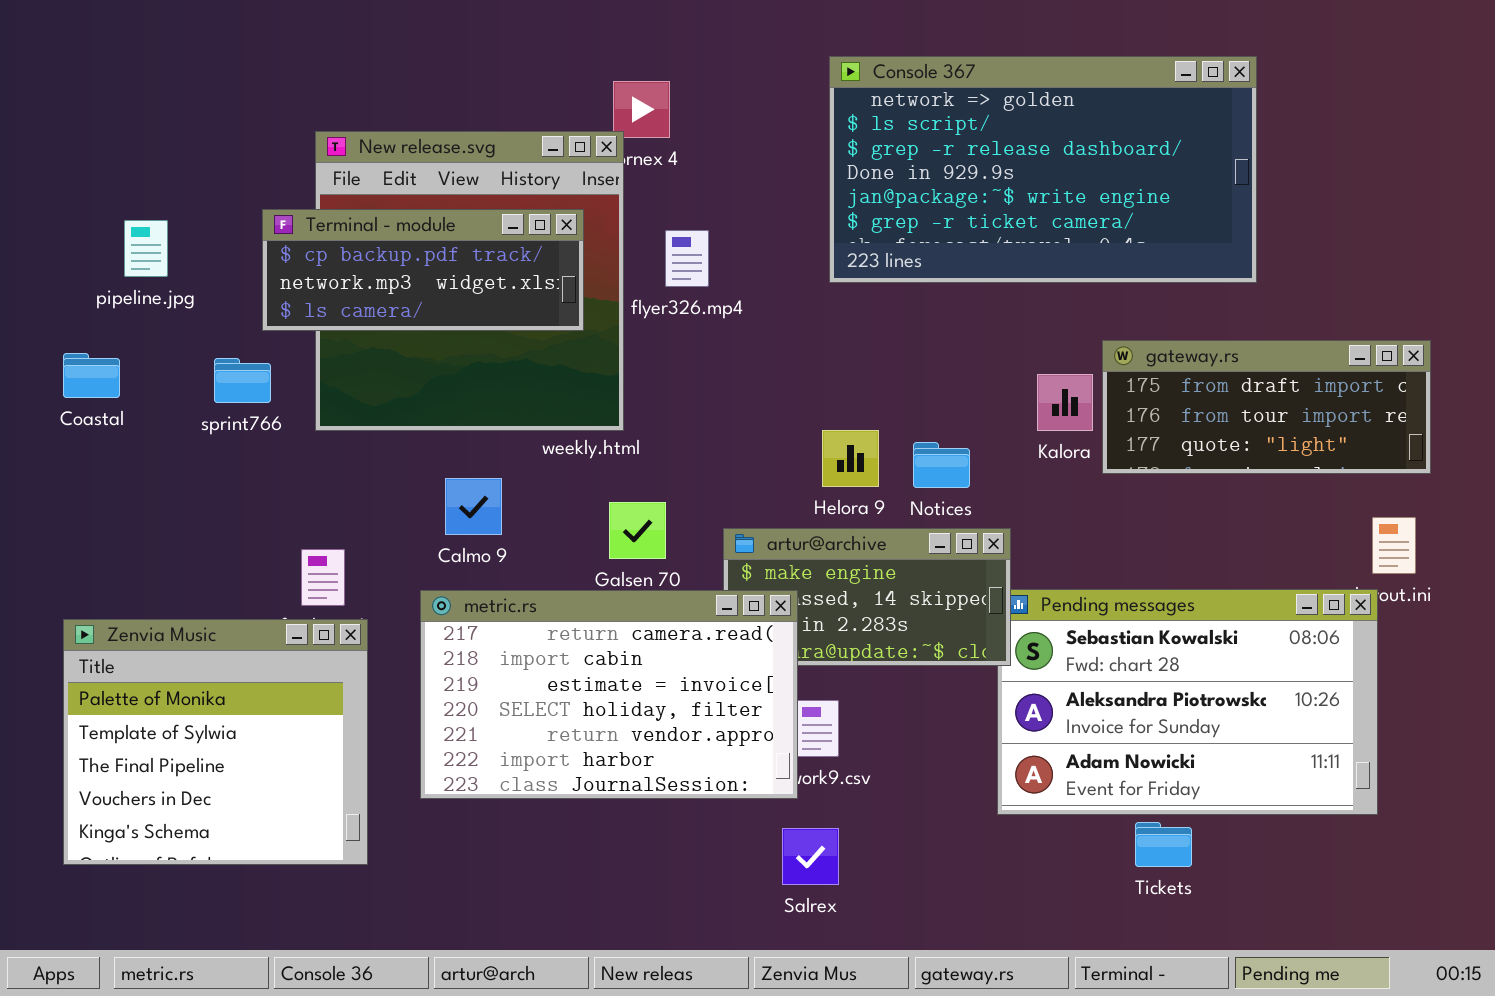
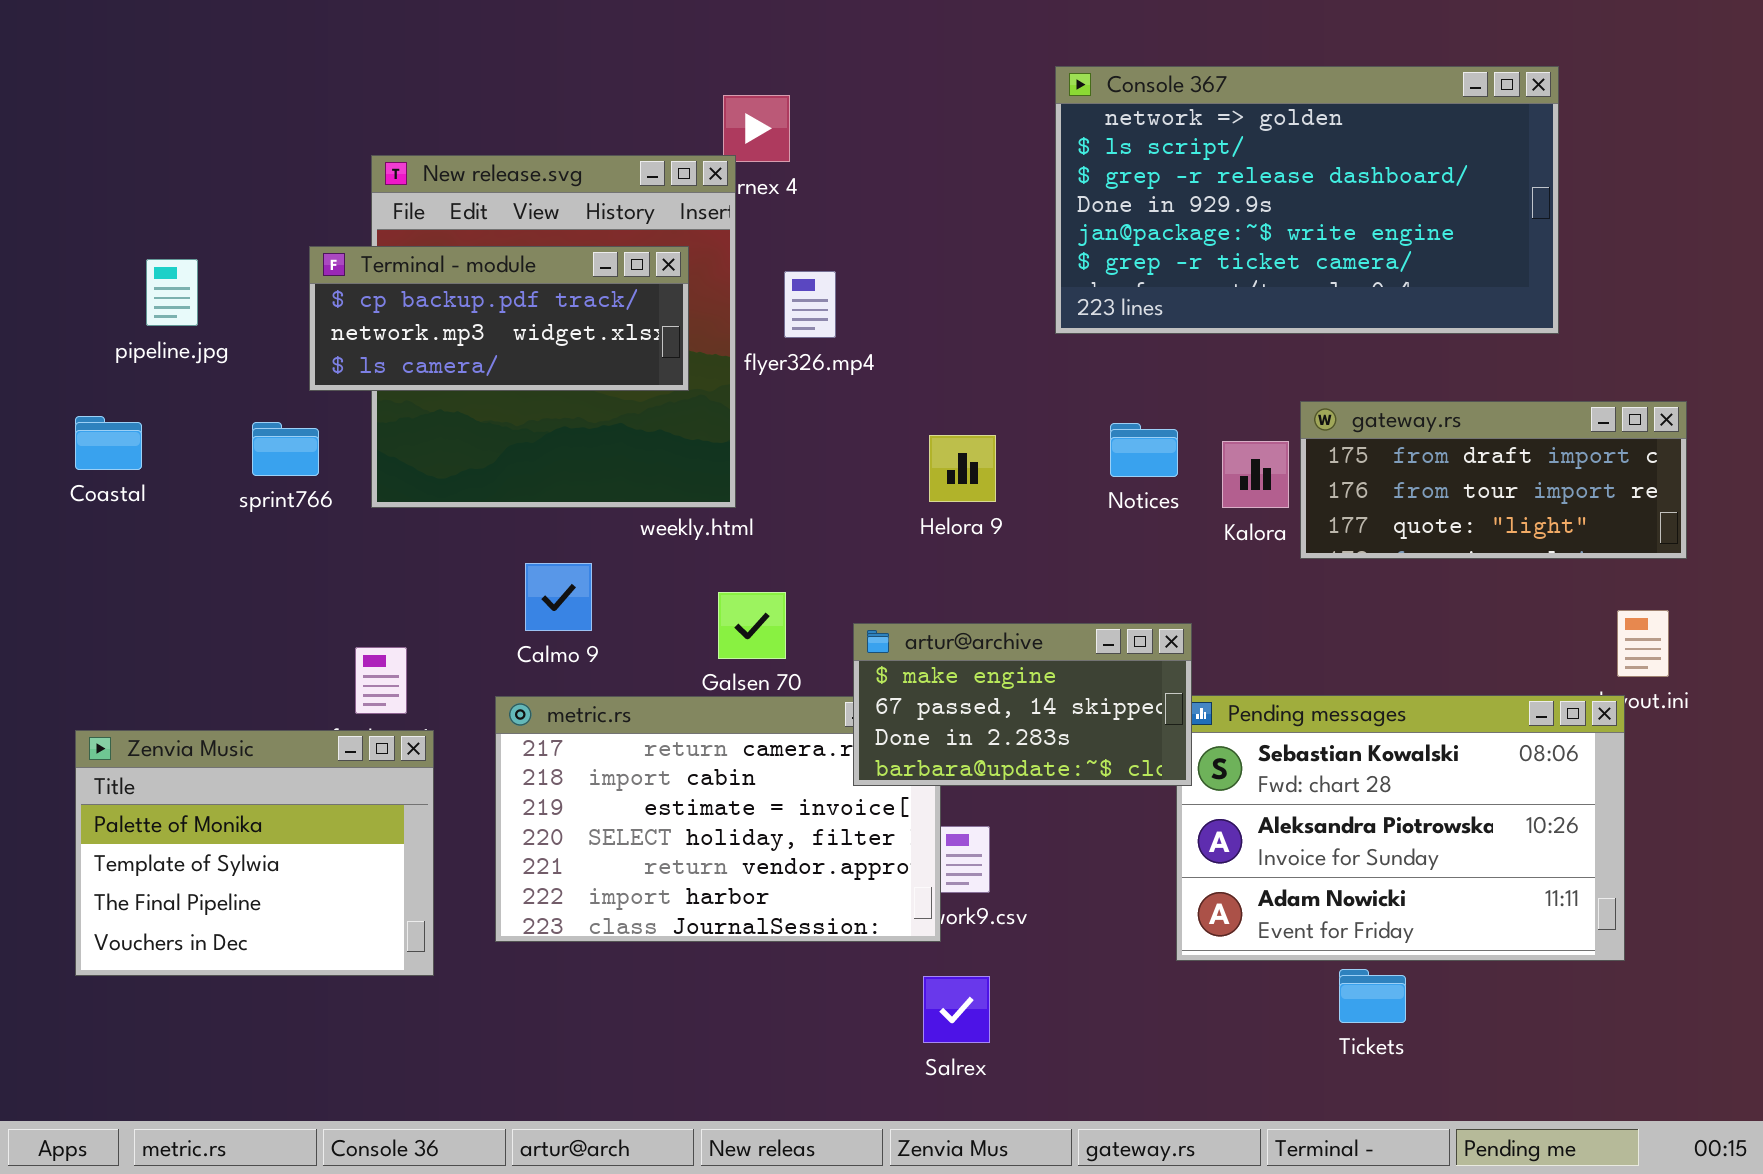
Console 367: [829,56,1257,283] -> [1055,66,1559,334], moved
Helora 9: [822,430,879,487] -> [929,435,996,502], moved
Notices: [913,442,970,488] -> [1110,423,1178,477], moved
artur@archive: [723,528,1011,666] -> [853,623,1192,786], raised
Zenvia Music: [63,619,368,865] -> [75,730,434,976], resized

